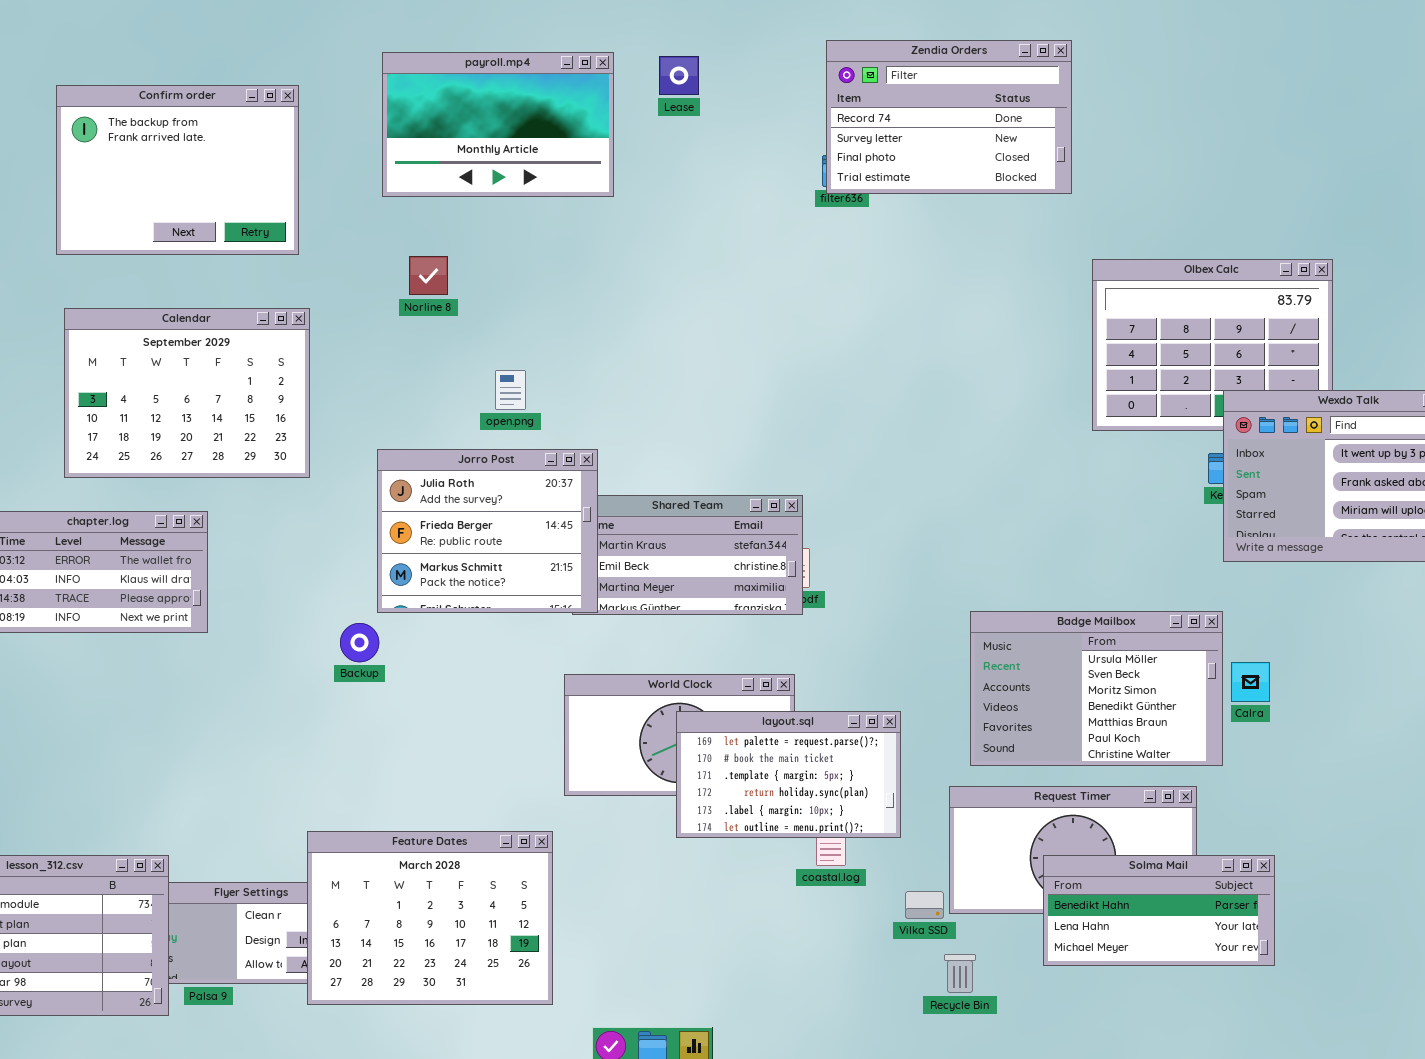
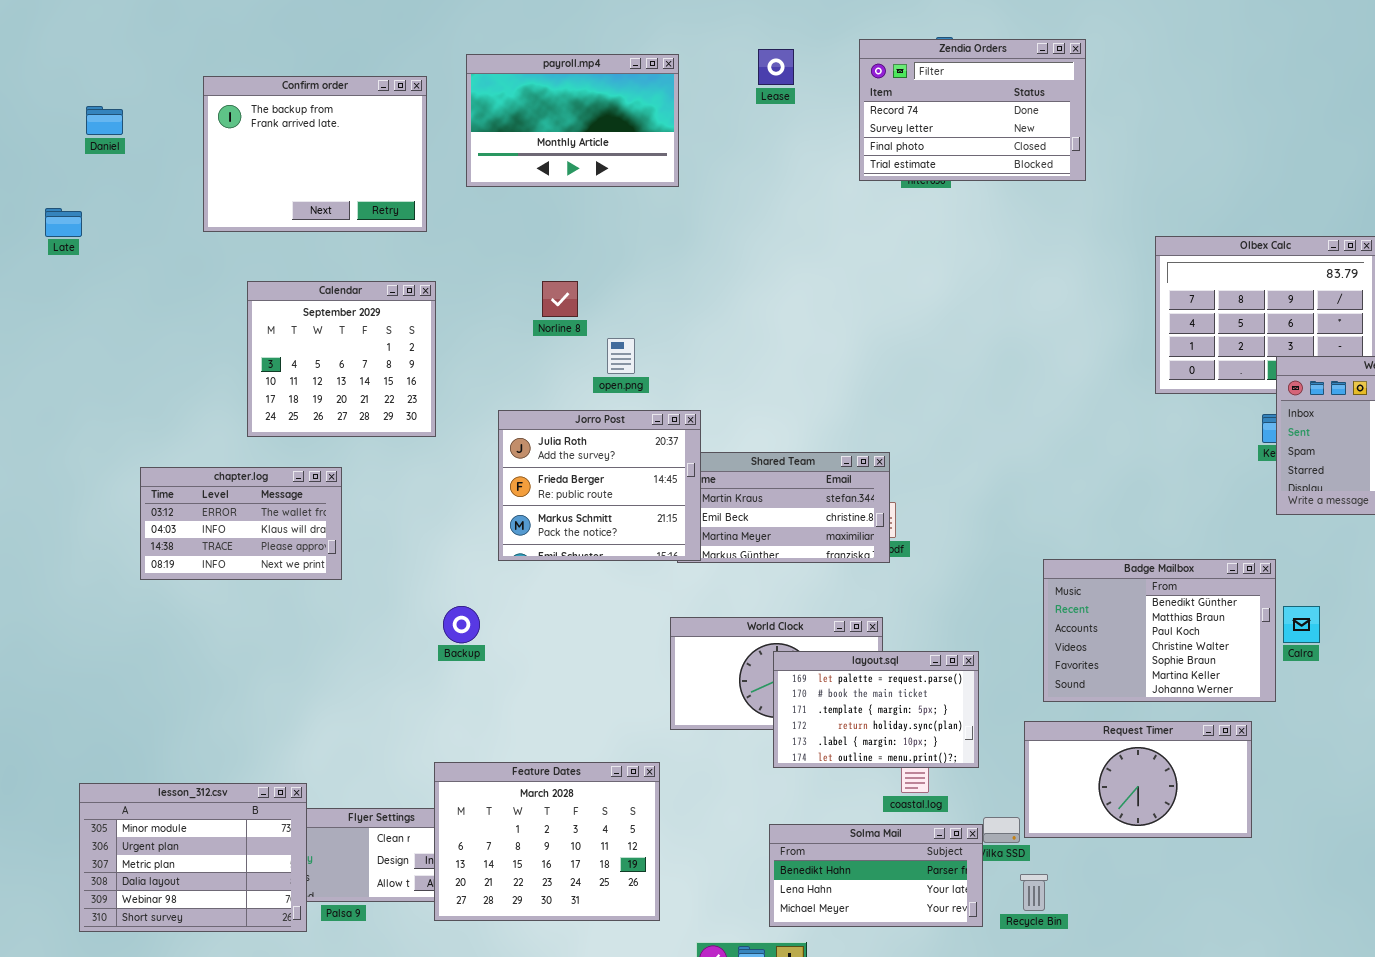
Zendia Orders: [826,40,1072,194] -> [859,39,1086,181], moved
payroll.mp4: [382,52,614,197] -> [466,54,679,187], moved
Norline 8: [409,256,448,295] -> [542,281,578,317], moved
Calendar: [64,308,310,478] -> [247,281,436,437], resized
Badge Mailbox: [970,611,1223,766] -> [1043,559,1276,702], scrolled down 3 rows
Backup: [340,623,379,662] -> [443,606,480,643], moved
Solma Mail: [1043,855,1275,966] -> [769,824,983,927], moved

